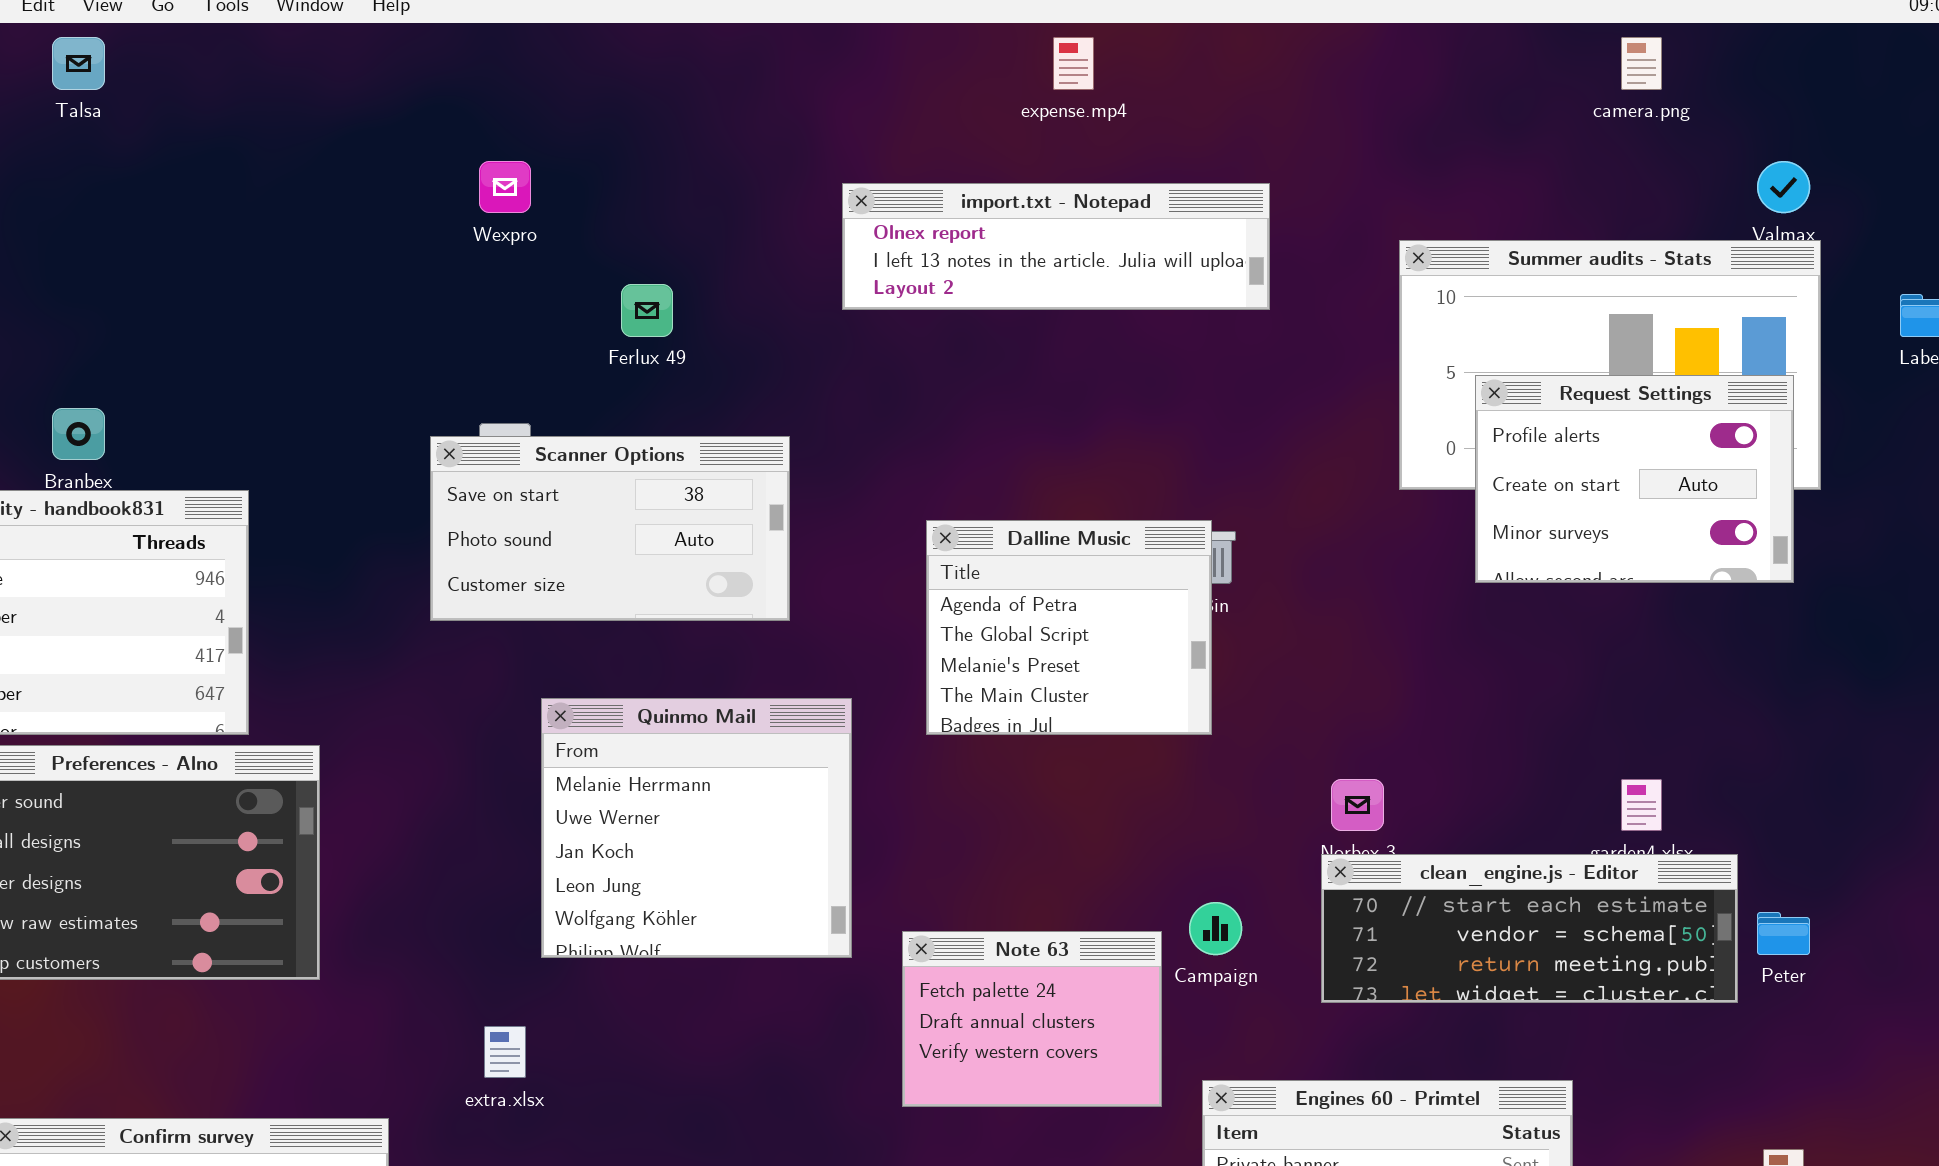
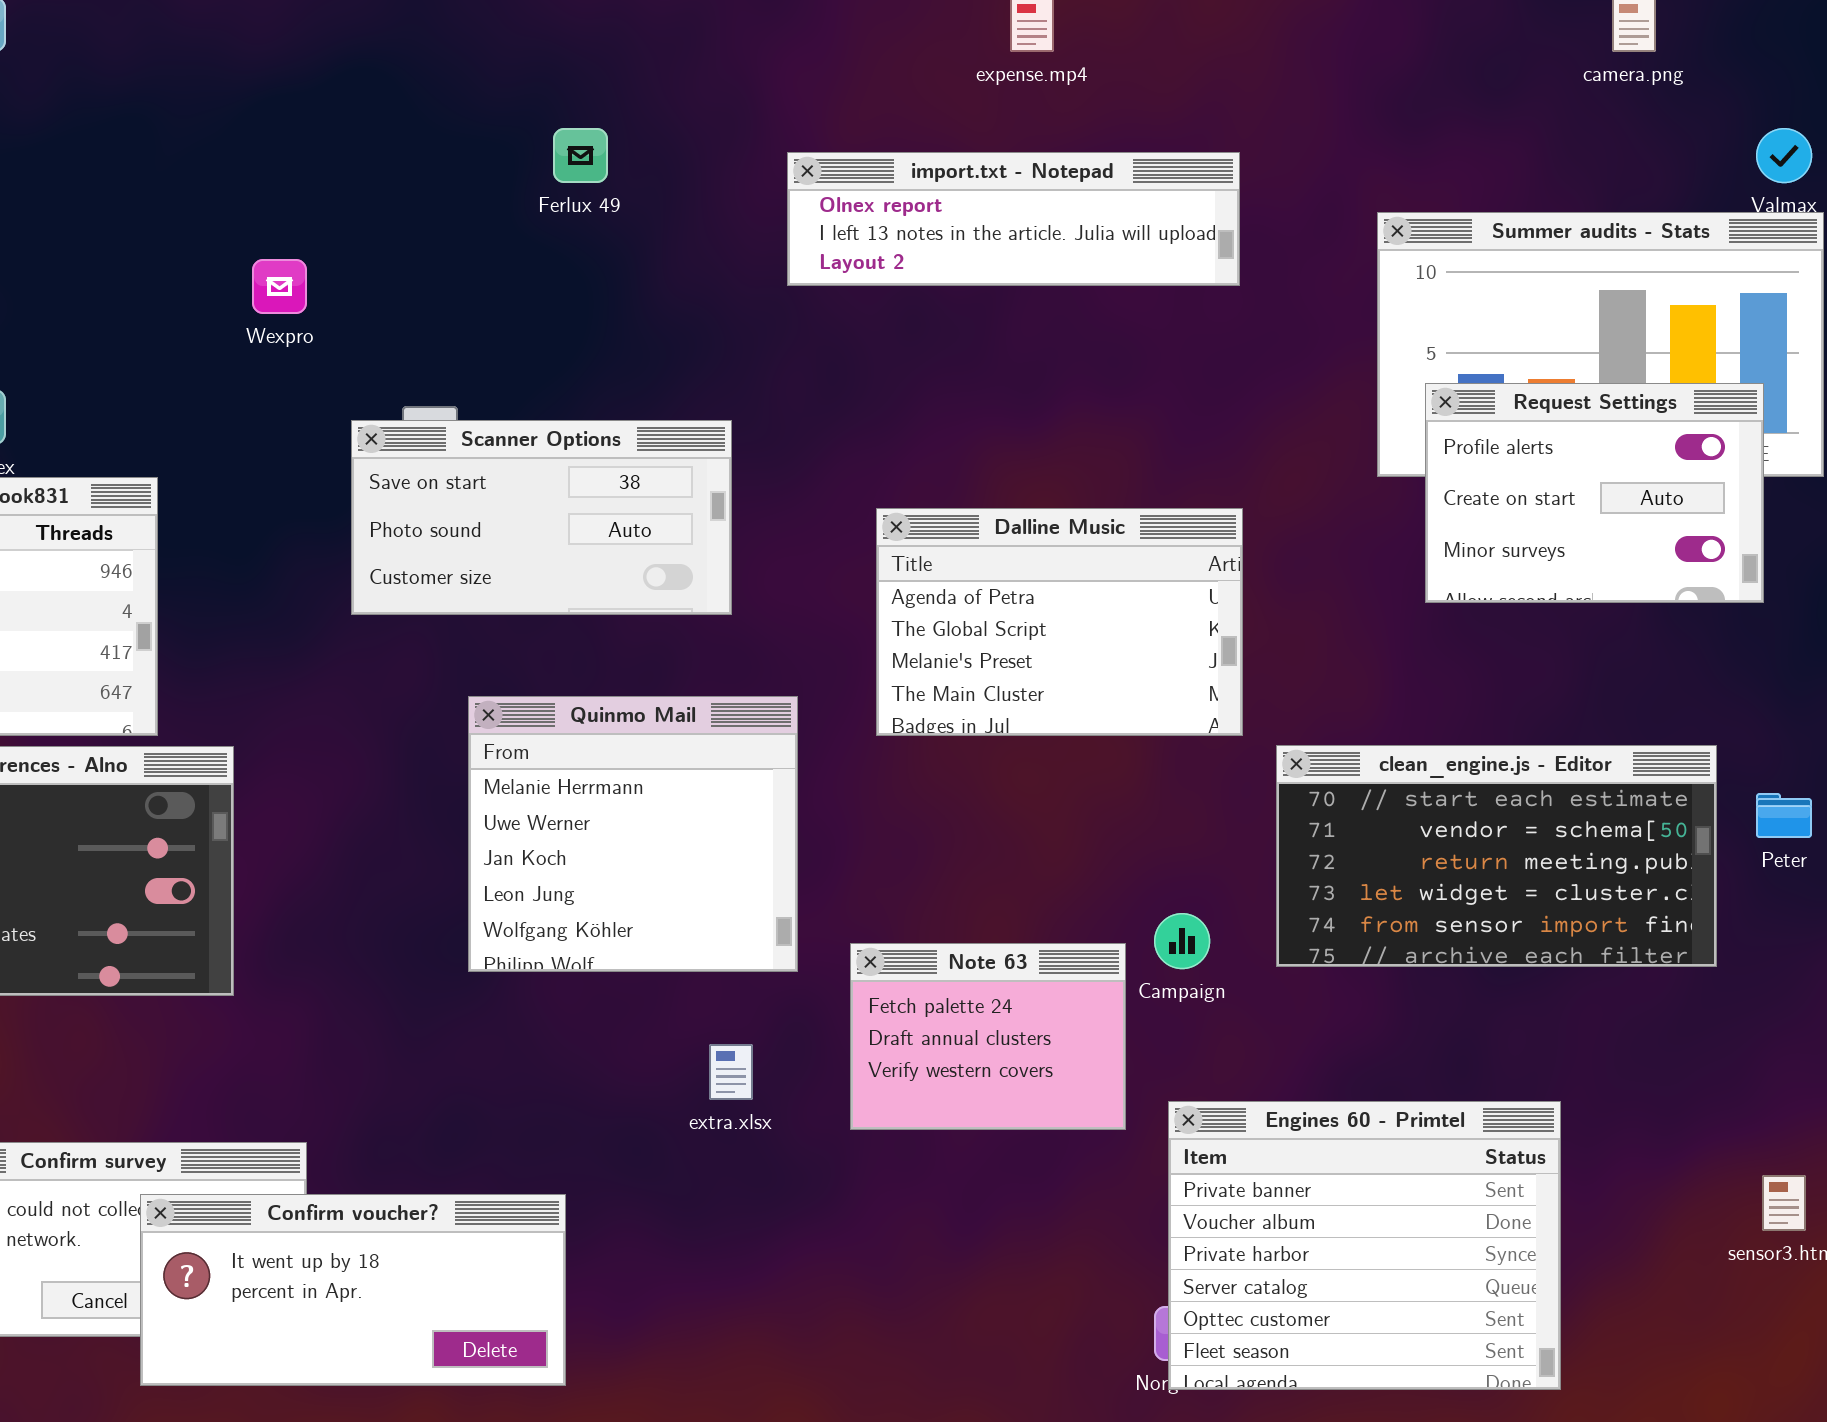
Wexpro: [479,161,531,213] -> [252,259,307,314], moved
Ferlux 49: [621,284,673,337] -> [553,128,608,183], moved
Request Settings: [1475,375,1794,583] -> [1425,383,1764,603], moved
Dalline Music: [926,520,1212,735] -> [876,508,1243,736], resized
clean_engine.js - Editor: [1321,854,1738,1003] -> [1276,745,1717,967], moved, resized
Peter: [1757,912,1810,955] -> [1756,793,1812,838], moved
extra.xlsx: [484,1026,526,1078] -> [709,1044,753,1100], moved

